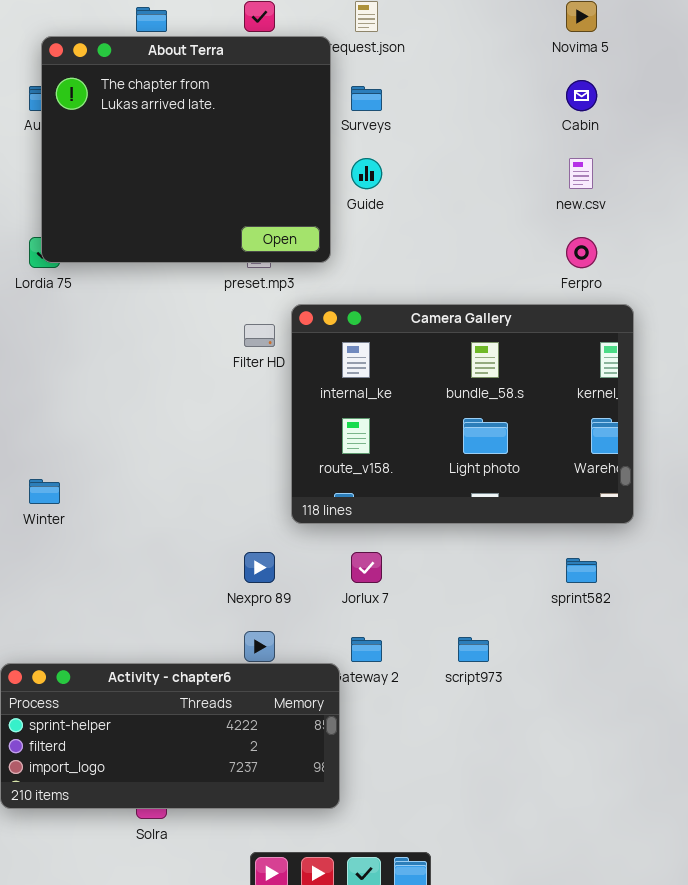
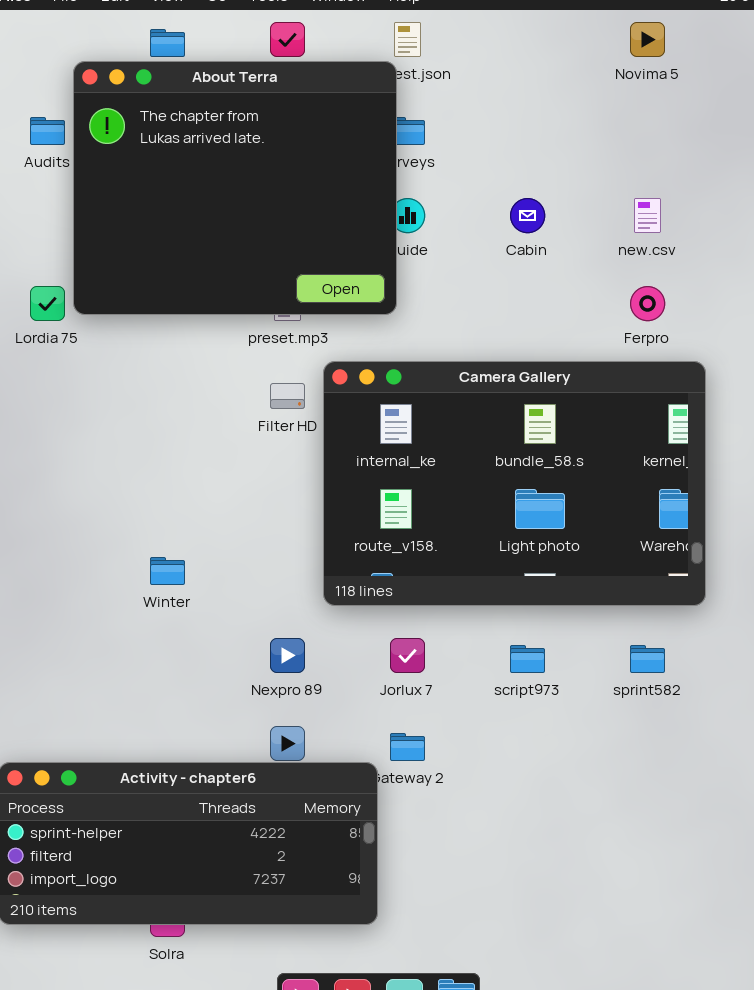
About Terra: [41,36,331,263] -> [73,61,397,315], moved
Cabin: [566,80,597,111] -> [510,198,545,233], moved
Winter: [29,479,60,504] -> [150,557,185,585], moved
script973: [458,637,489,662] -> [510,645,545,673], moved

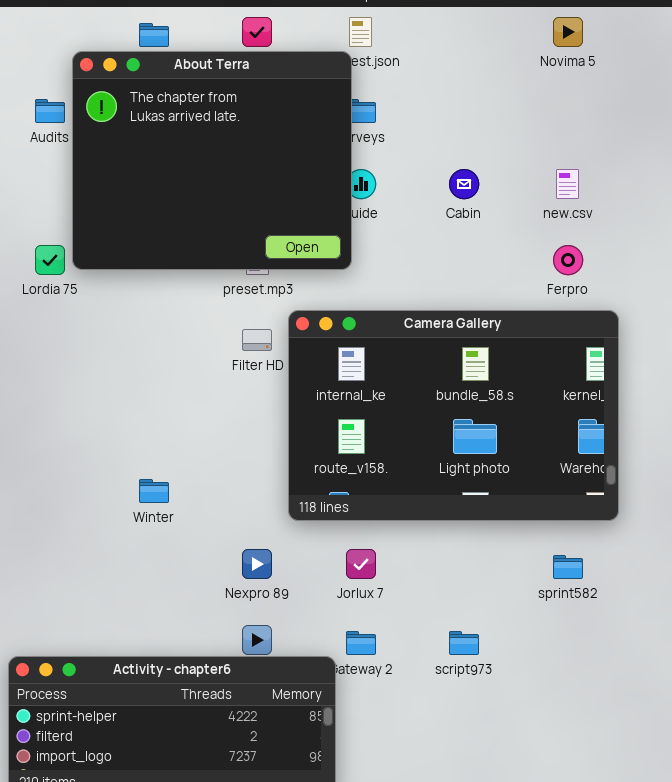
script973: [510,645,545,673] -> [449,631,479,655], moved

